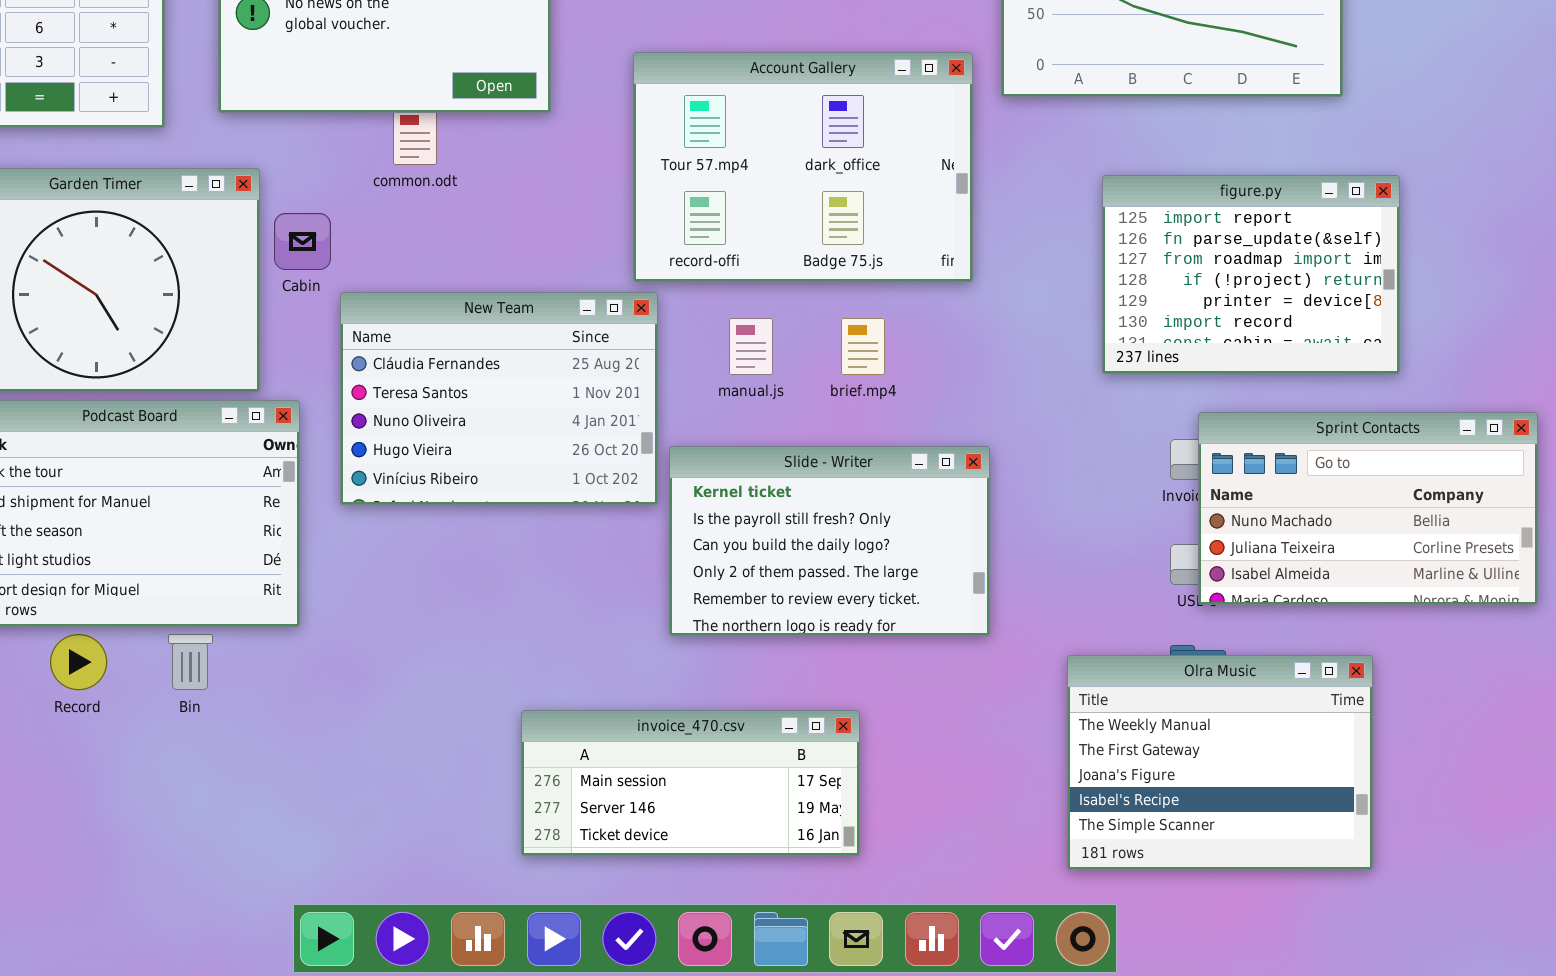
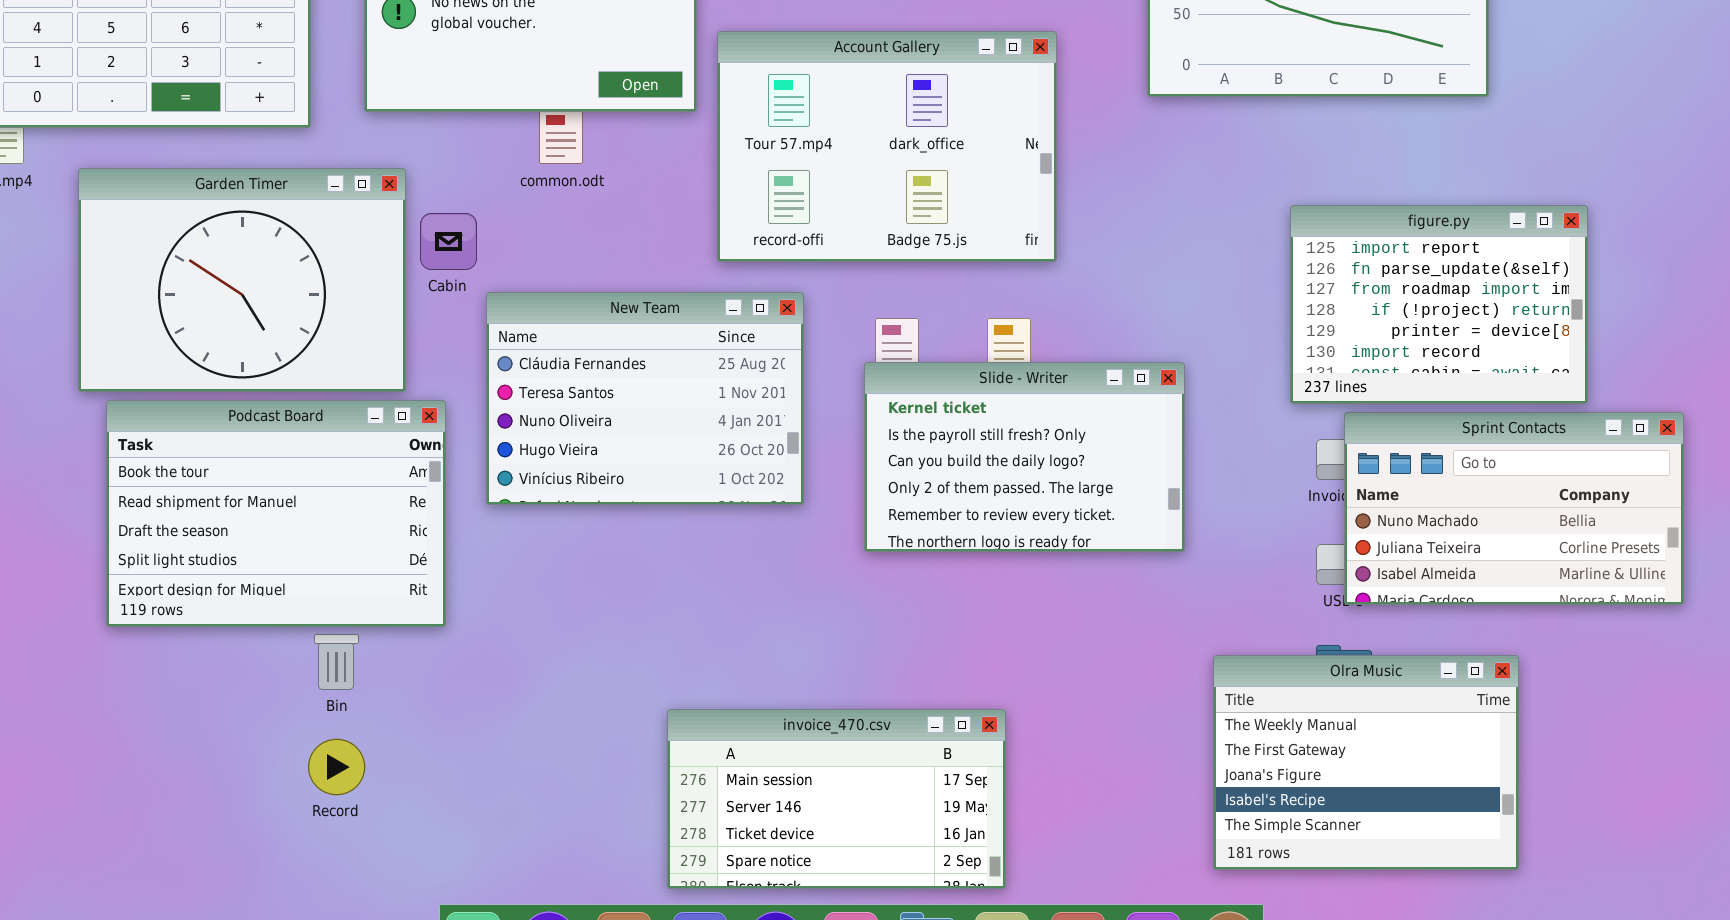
Account Gallery: [633,52,973,282] -> [717,31,1057,262], moved
figure.py: [1102,175,1400,374] -> [1290,205,1588,404], moved
Slide - Writer: [669,446,990,636] -> [864,362,1185,552], moved
Record: [50,634,107,690] -> [308,739,365,795], moved
invoice_470.csv: [521,710,860,856] -> [667,709,1006,889], resized

